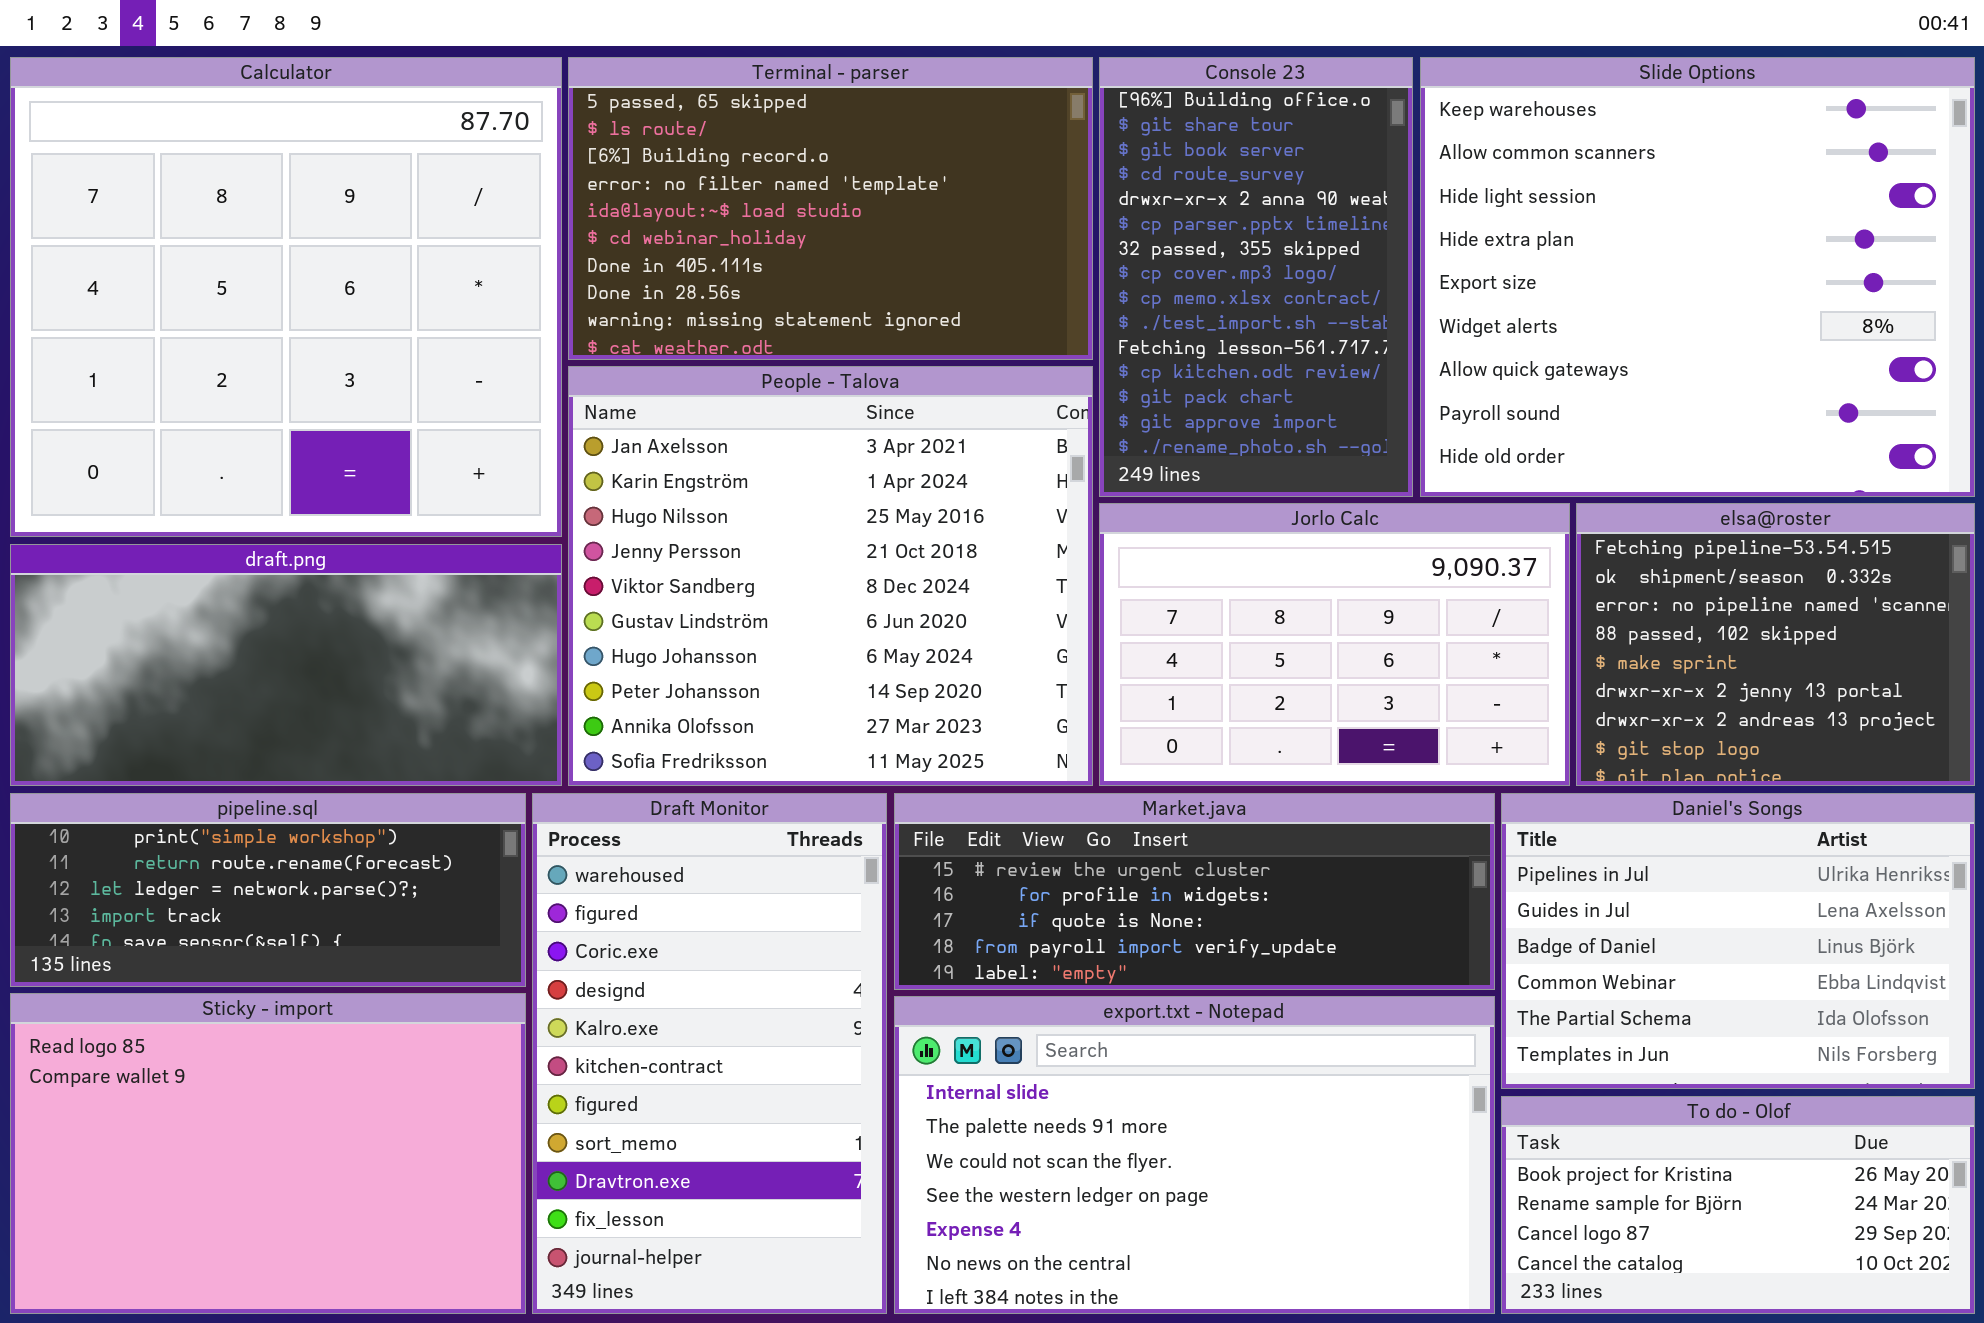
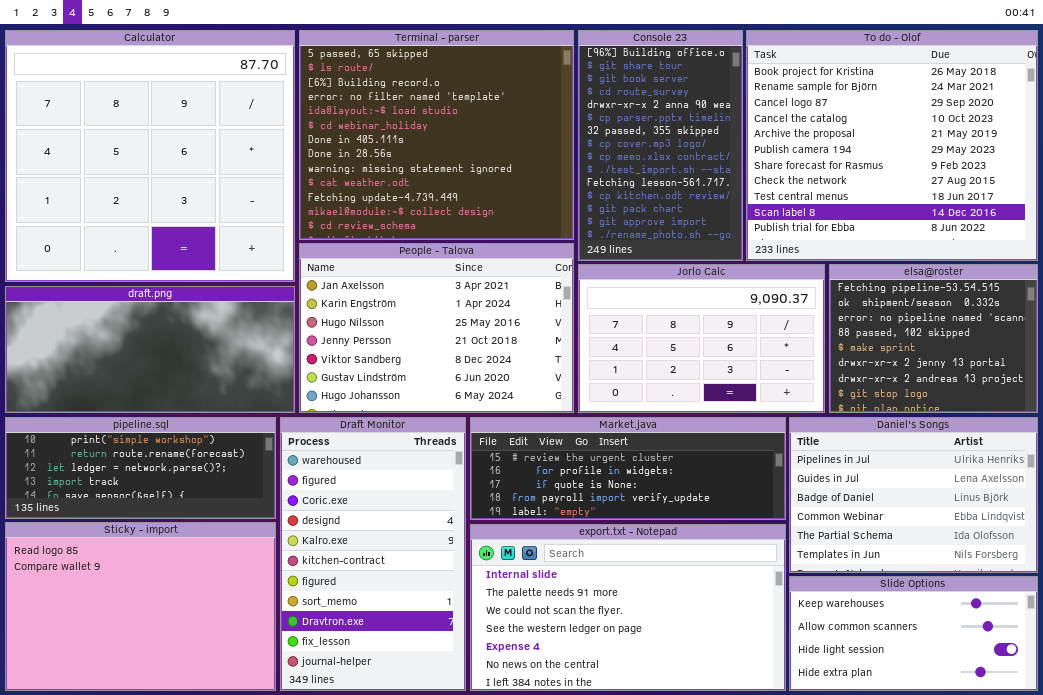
Terminal - parser: [568,57,1093,360] -> [299,30,574,240], resized
Slide Options: [1420,57,1975,497] -> [789,576,1038,691], moved, resized
People - Talova: [568,366,1093,786] -> [299,243,574,413], resized
To do - Olof: [1501,1096,1975,1314] -> [746,30,1038,261], moved, resized

